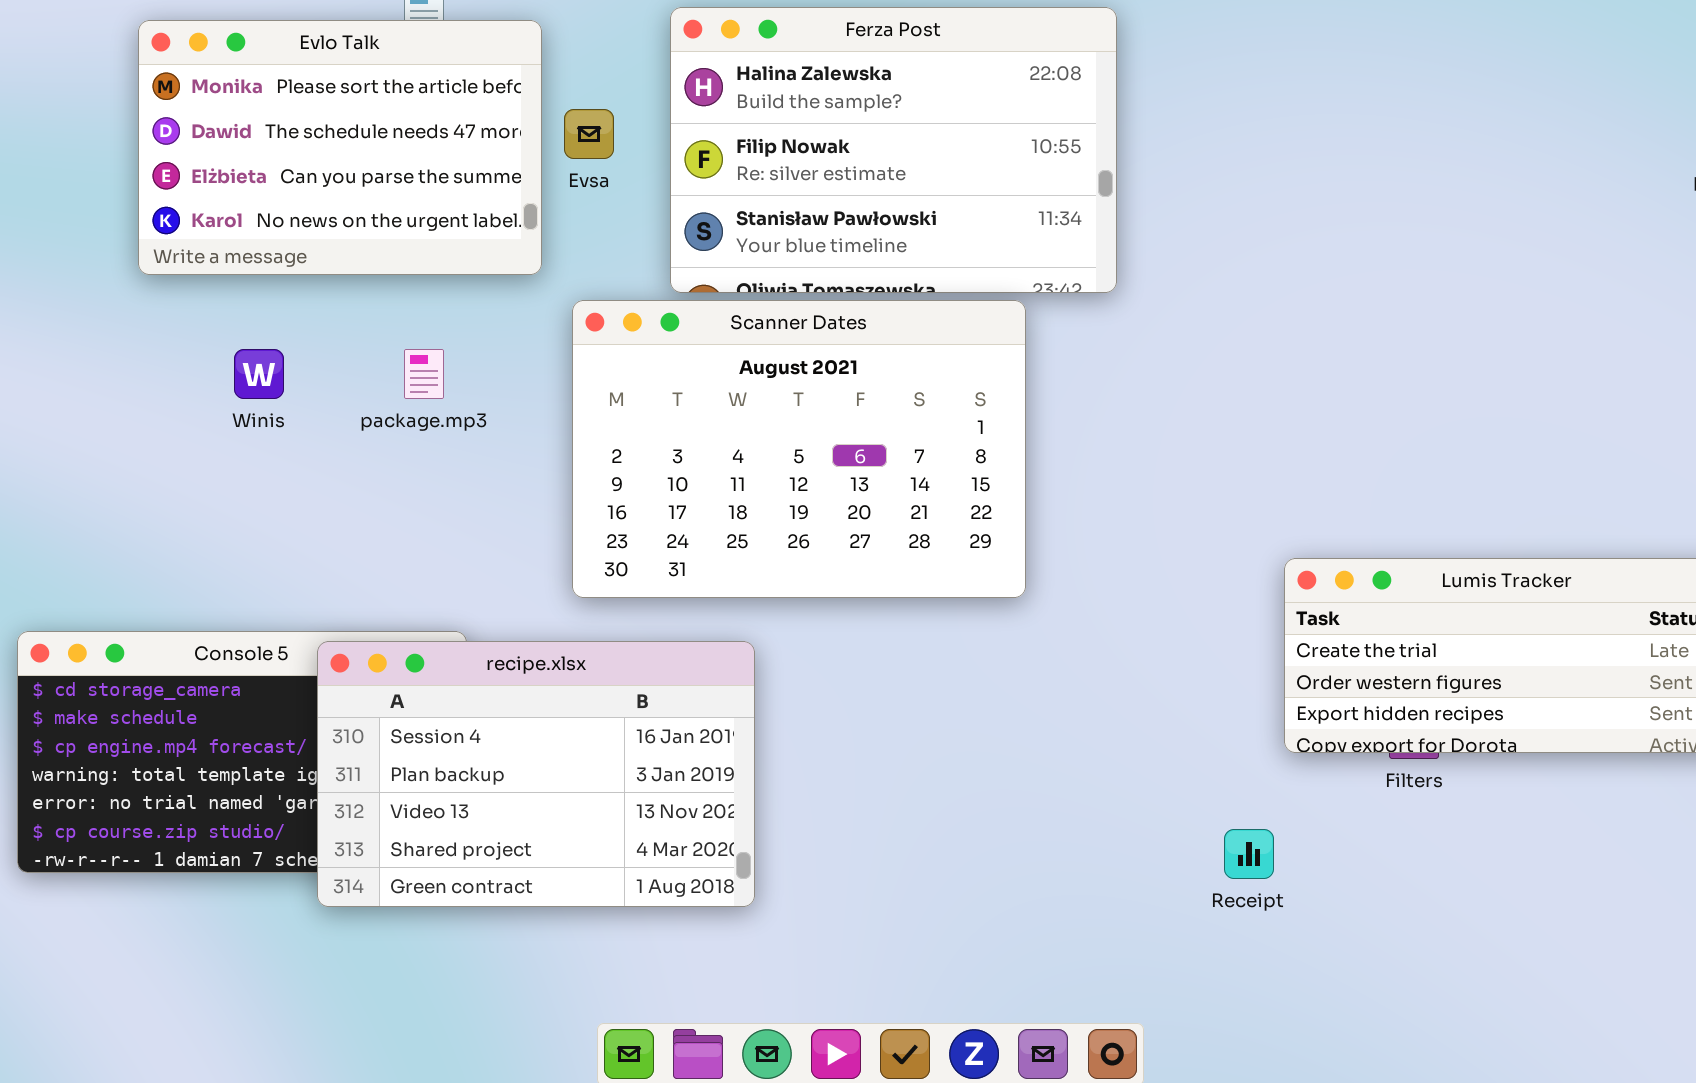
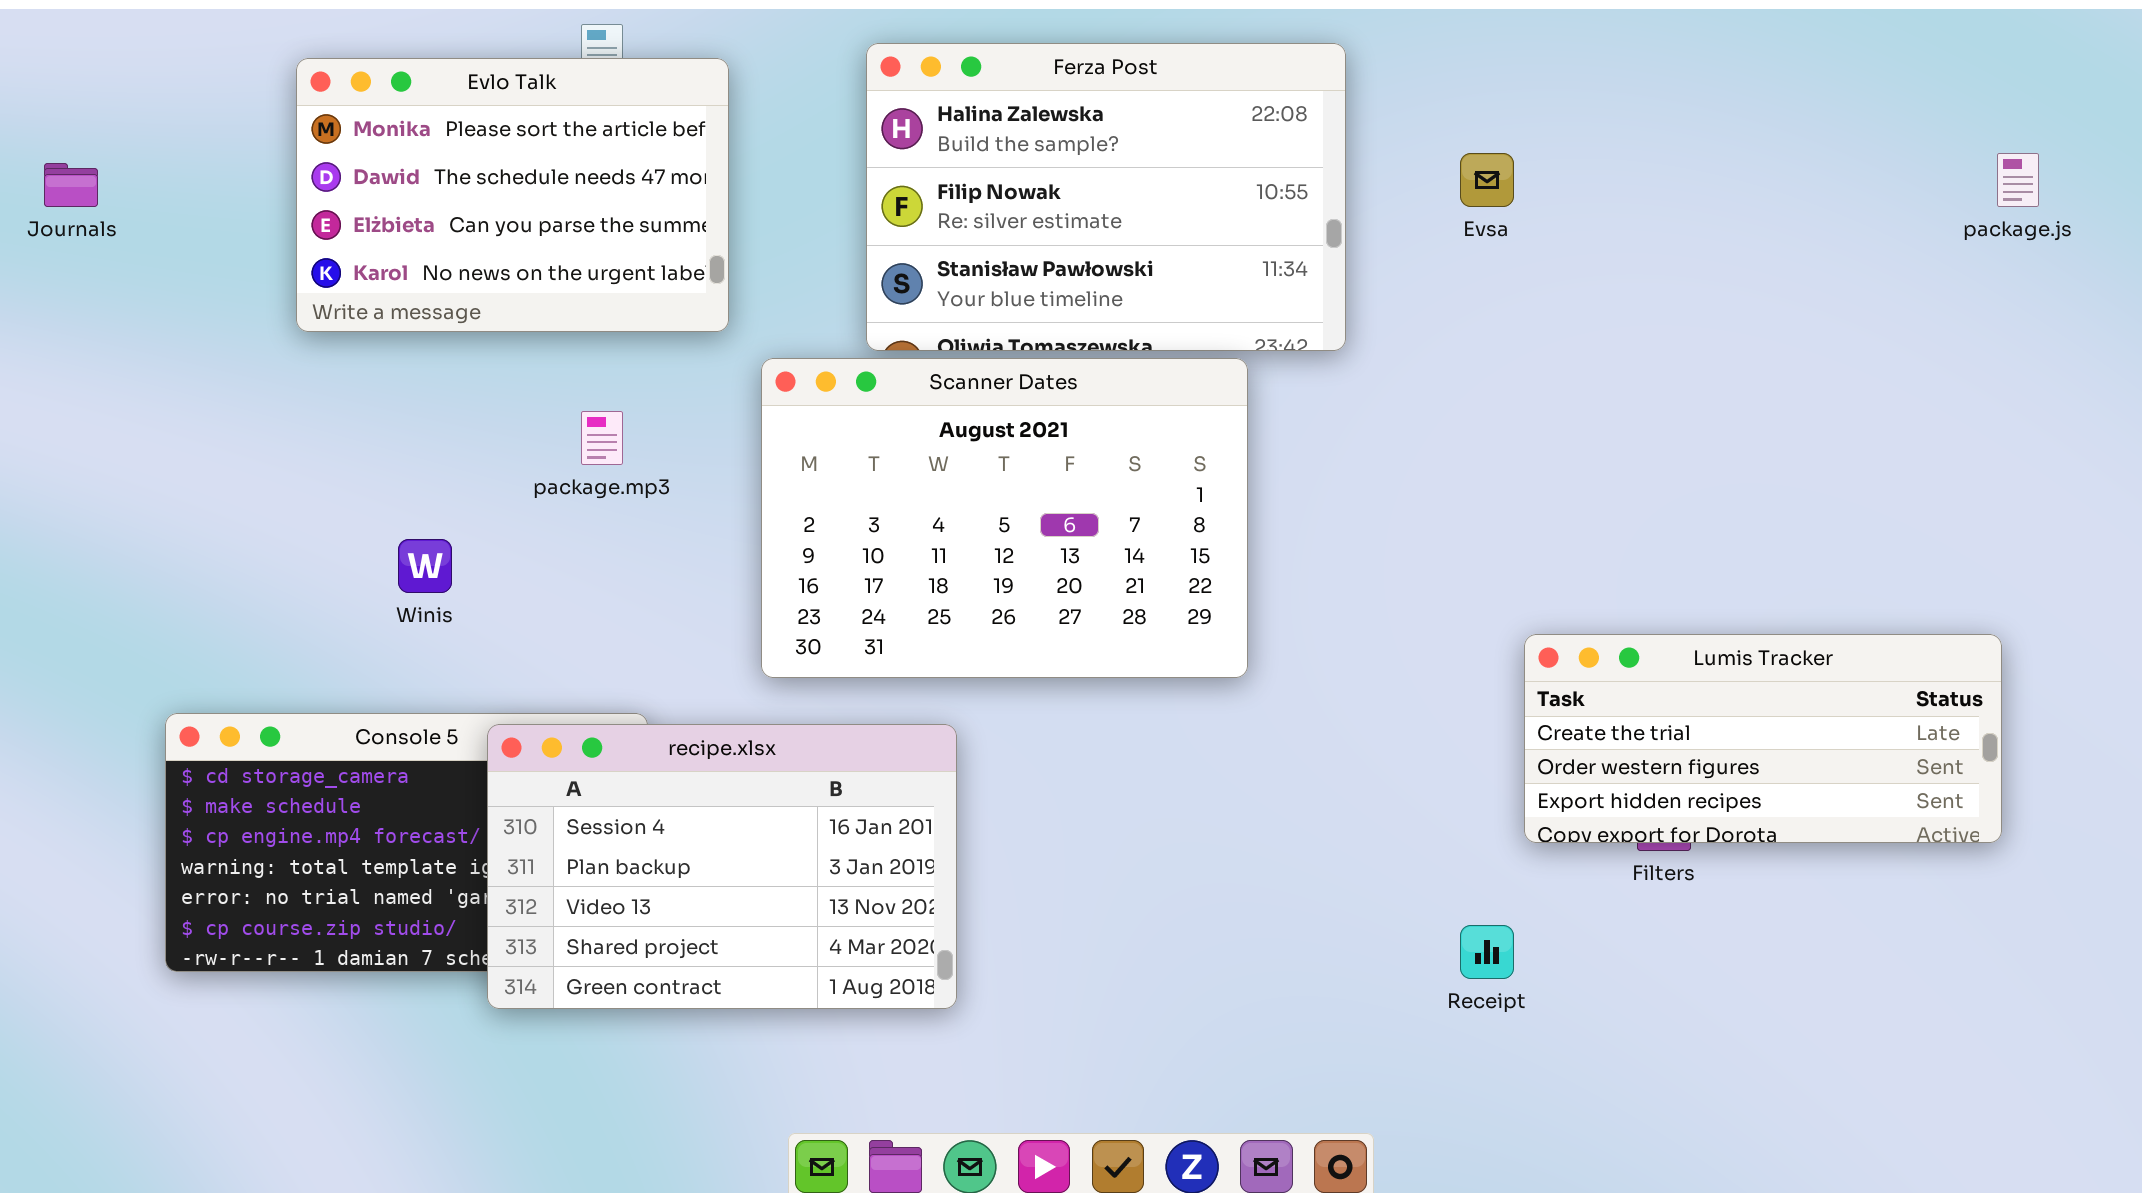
Evsa: [564,109,614,159] -> [1460,153,1514,207], moved
Winis: [234,349,284,399] -> [398,539,452,593], moved

